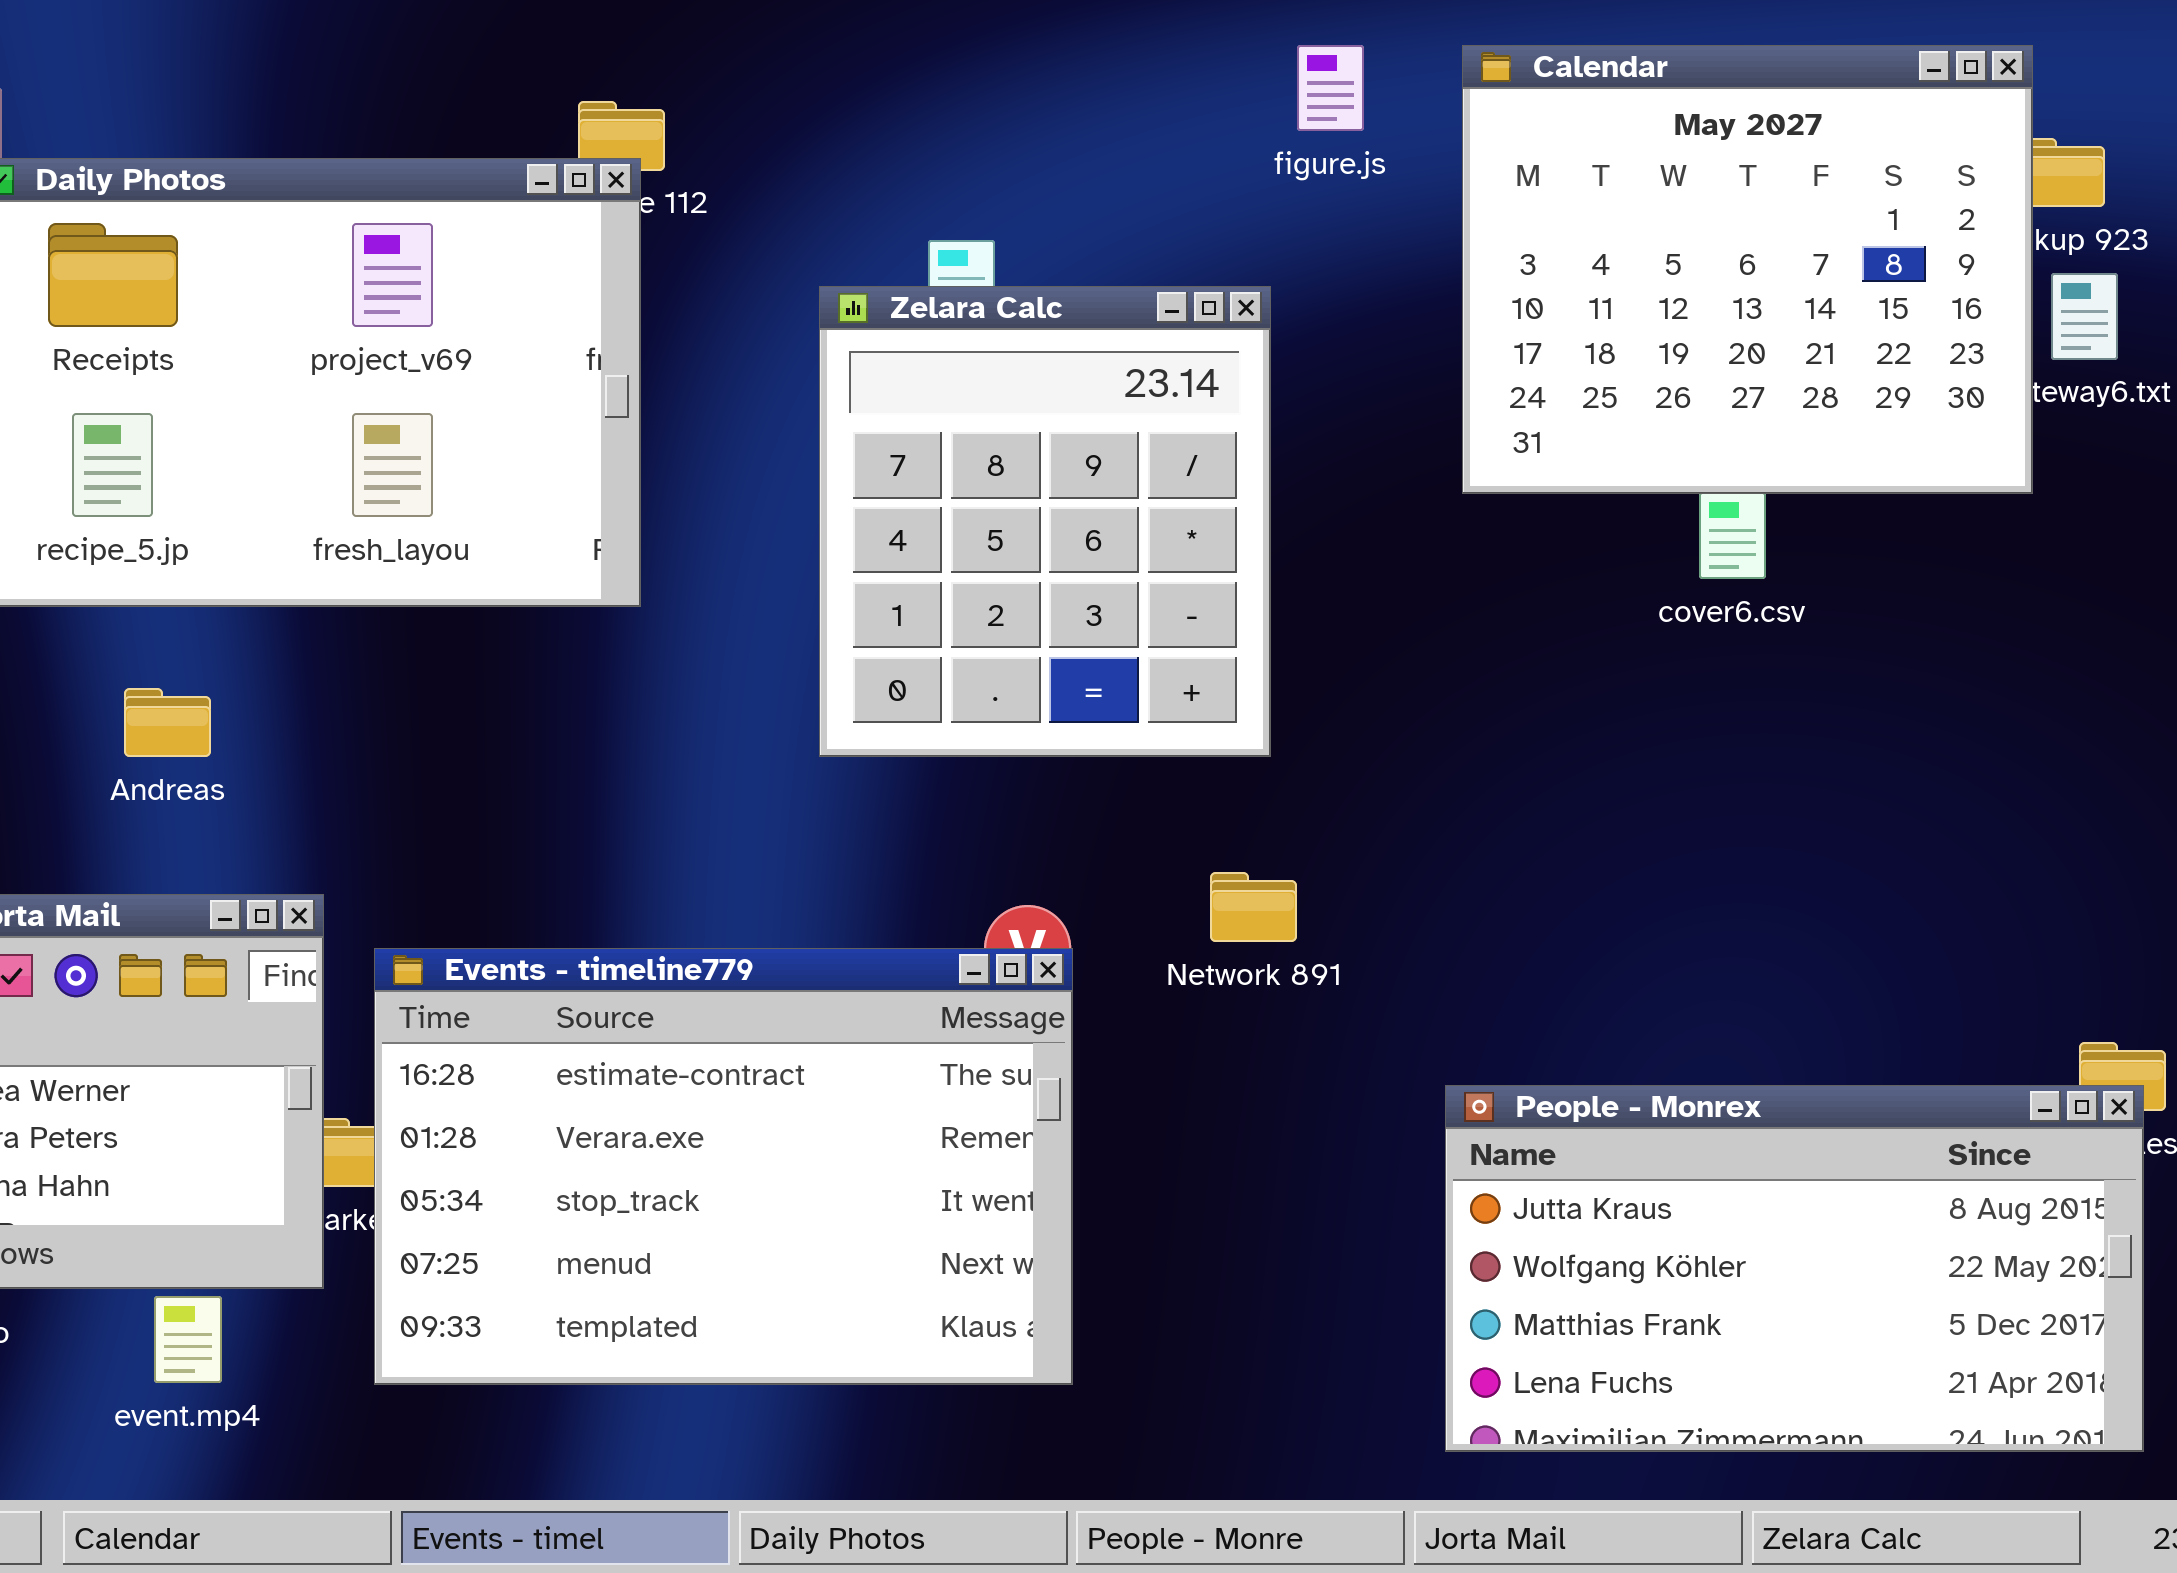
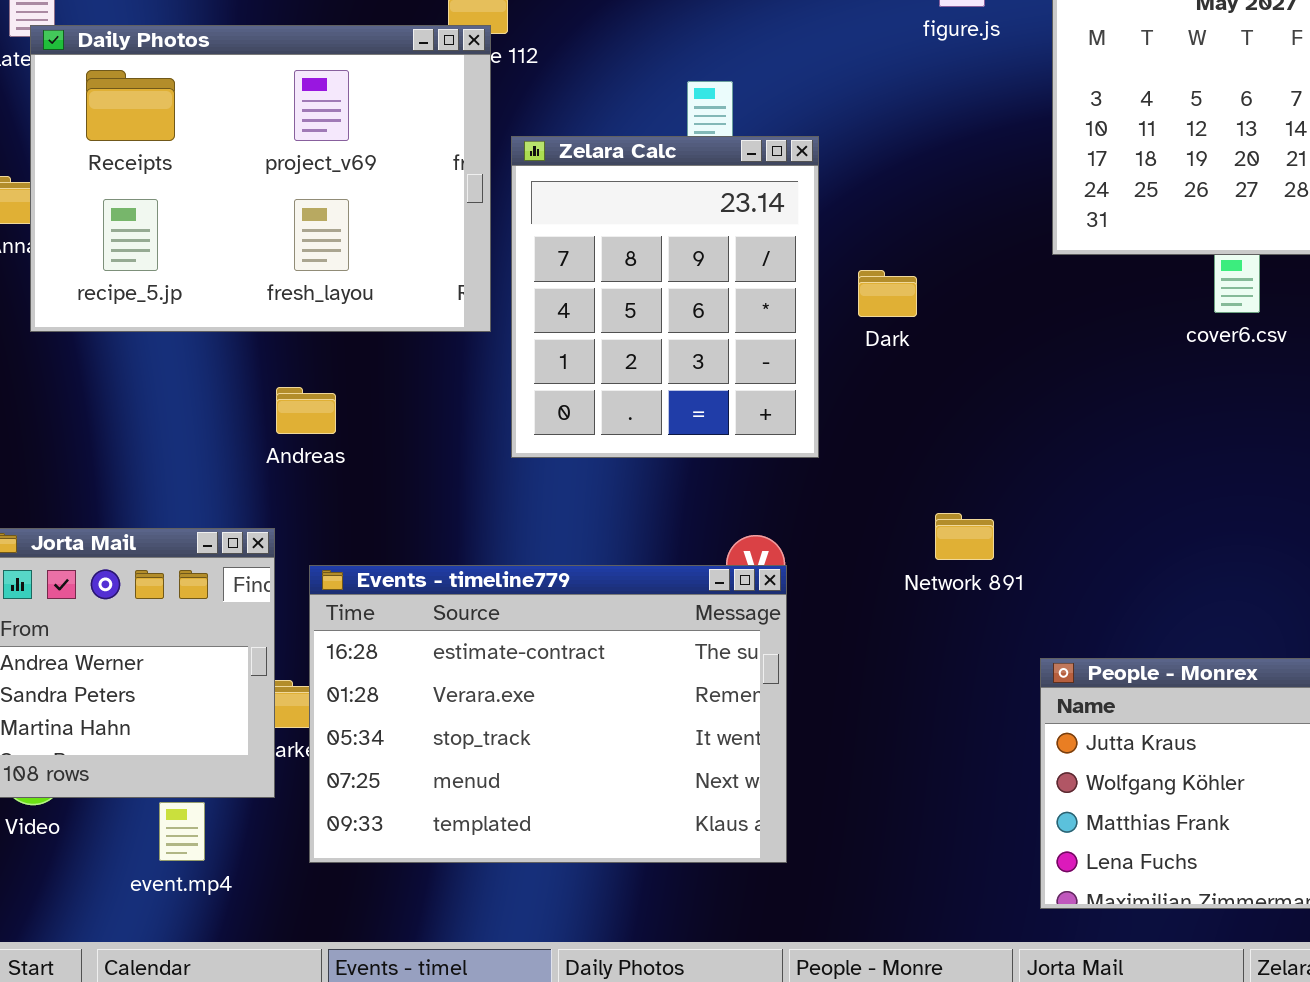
Zelara Calc: [819,286,1271,757] -> [511,136,819,458], moved
Andreas: [124,688,211,757] -> [276,387,336,434], moved
Network 891: [1210,872,1297,942] -> [935,513,994,560], moved

